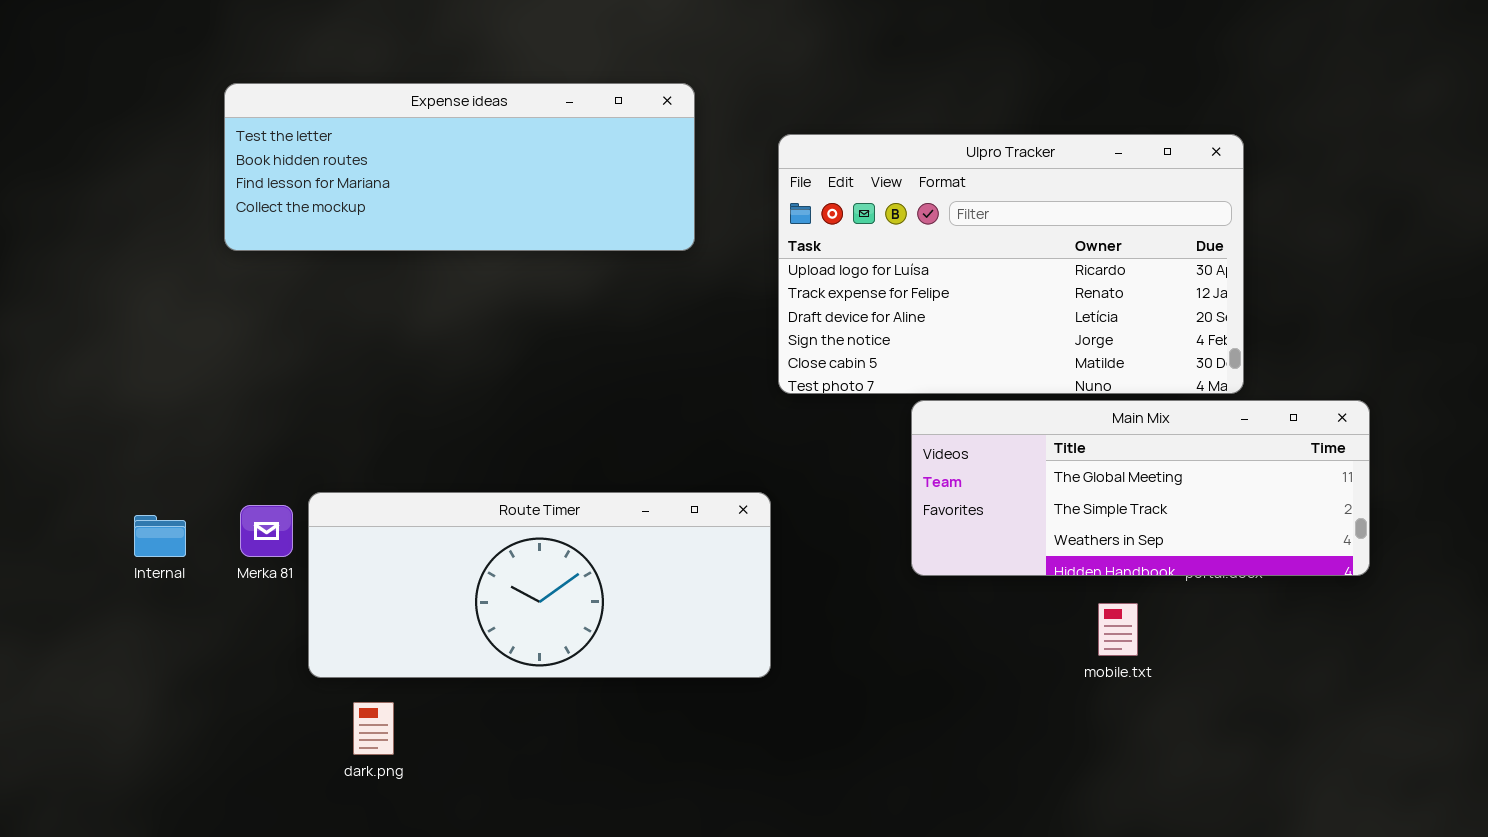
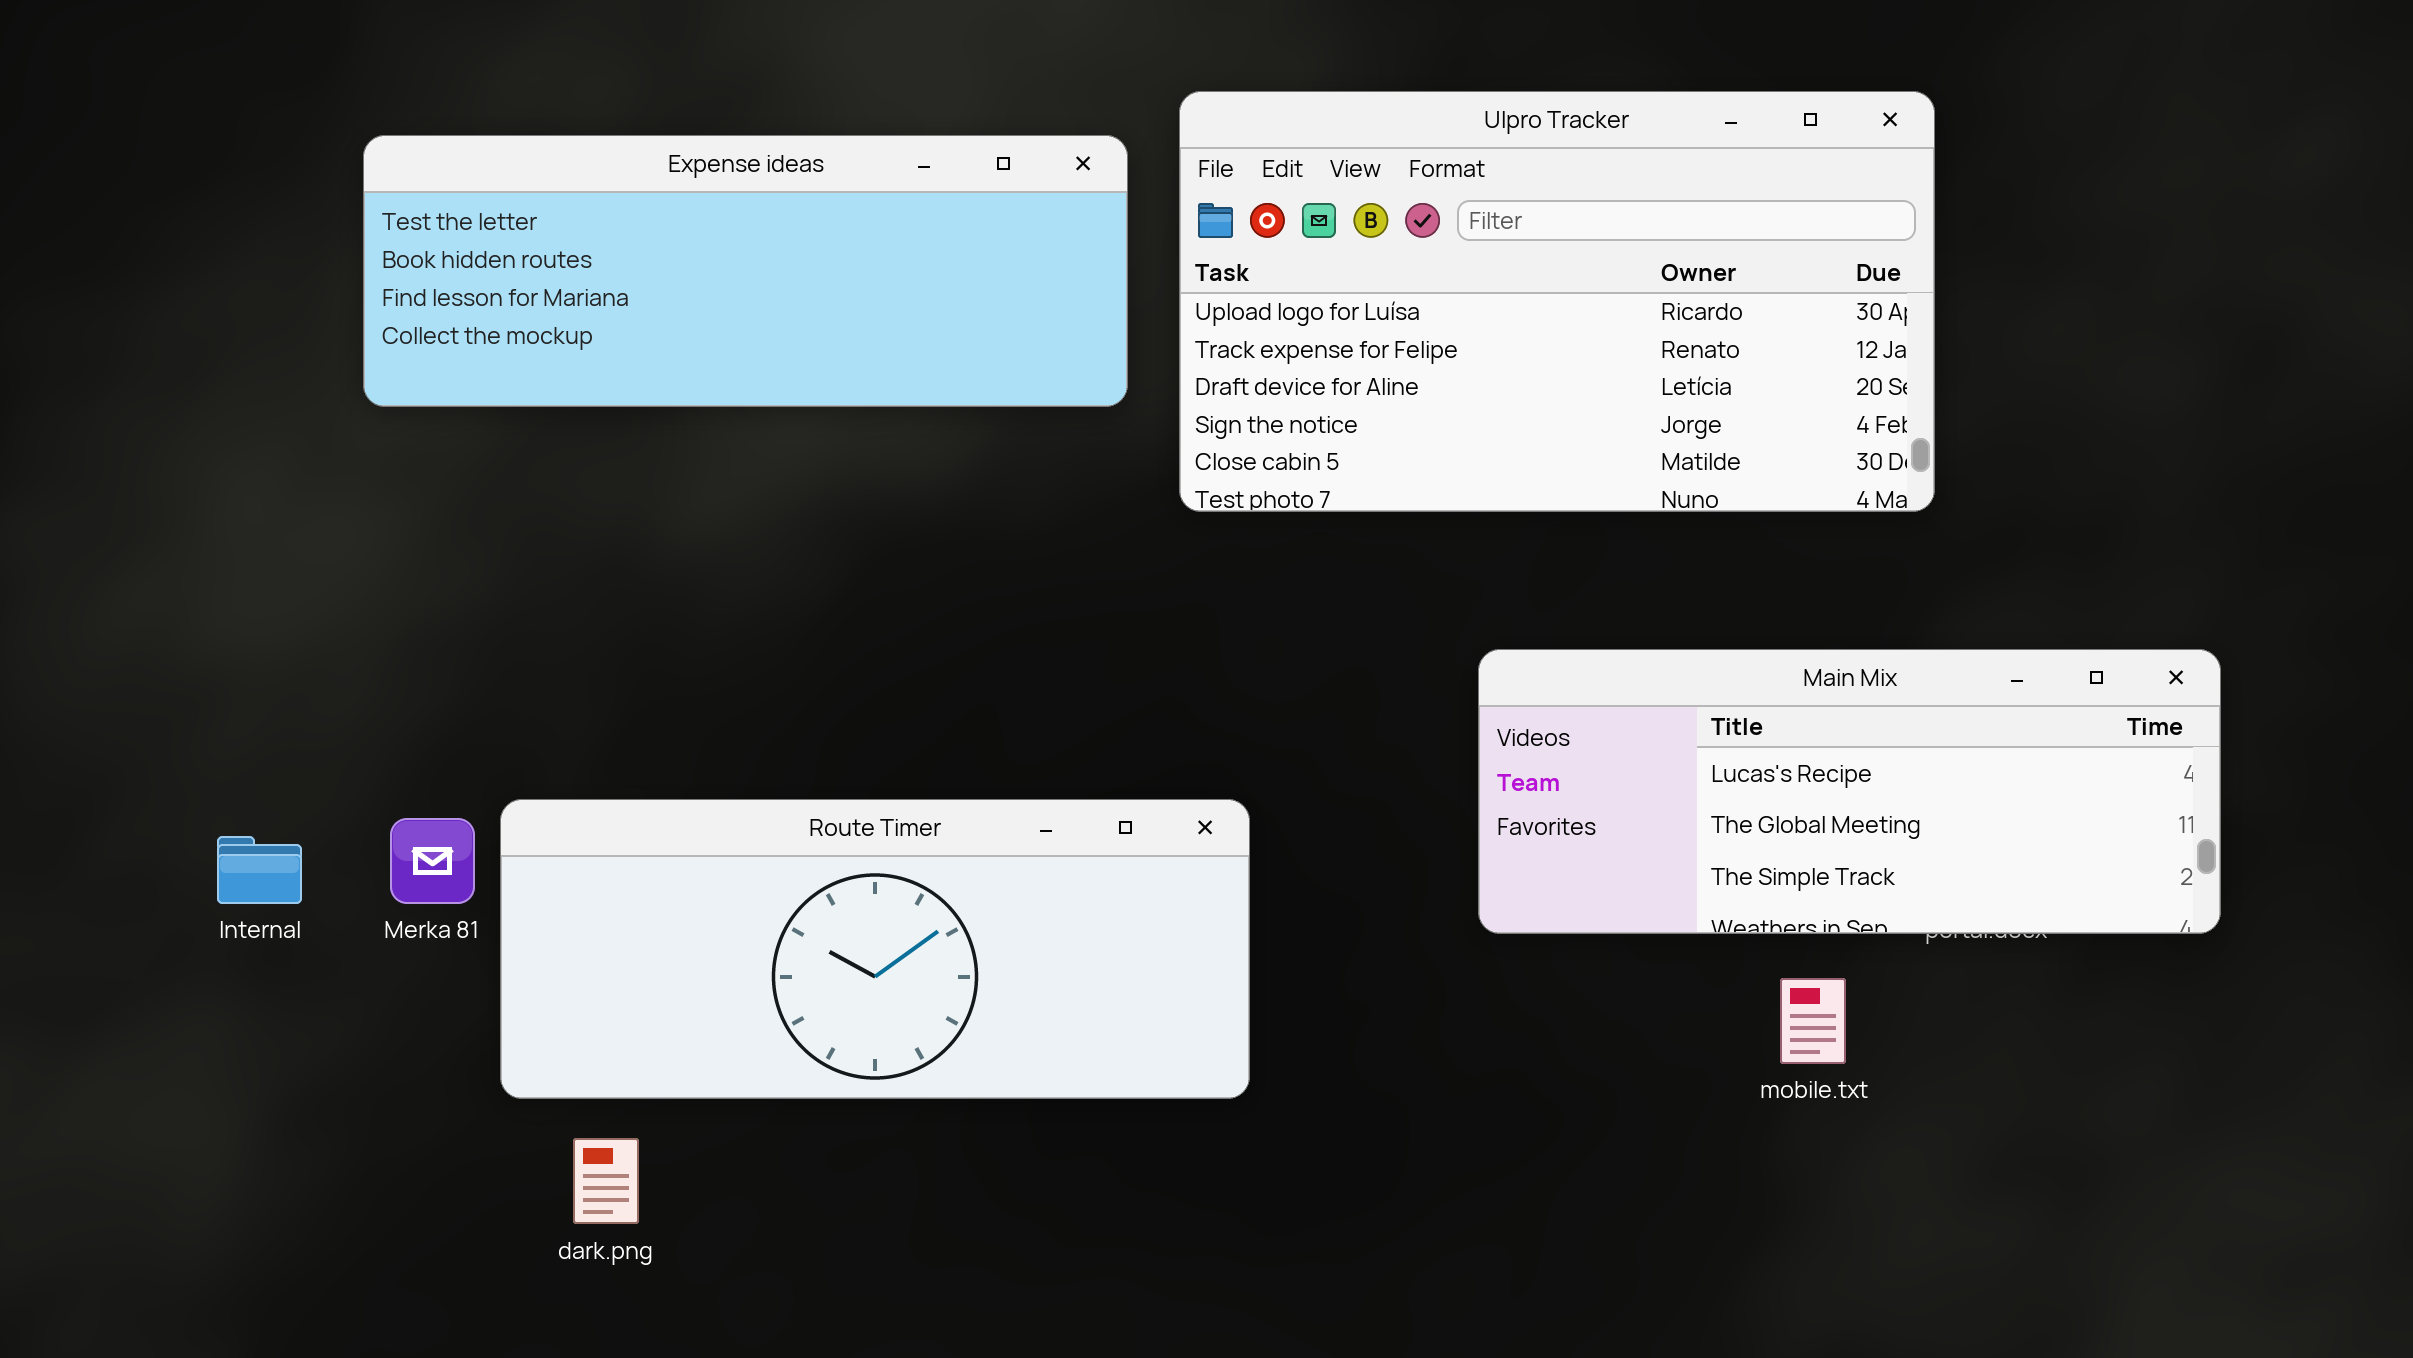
Ulpro Tracker: [778,134,1244,394] -> [1179,91,1935,512], moved
Main Mix: [911,400,1370,576] -> [1478,649,2221,934], scrolled up 1 row

